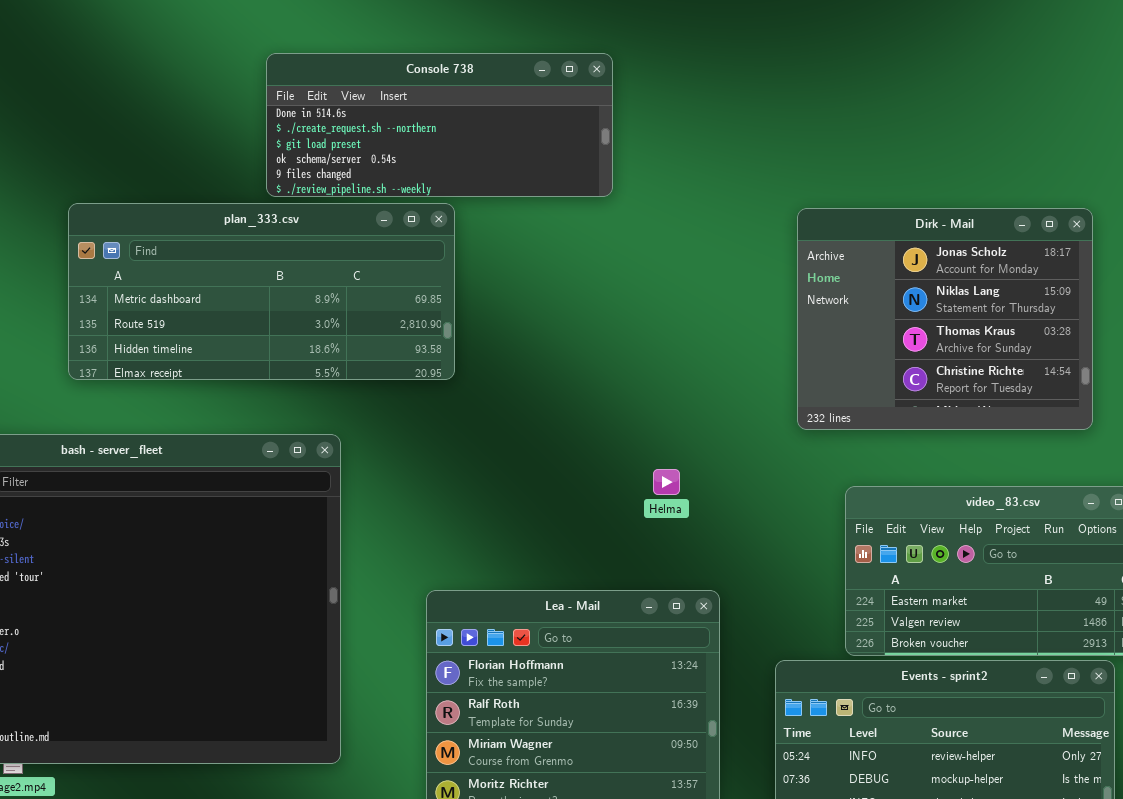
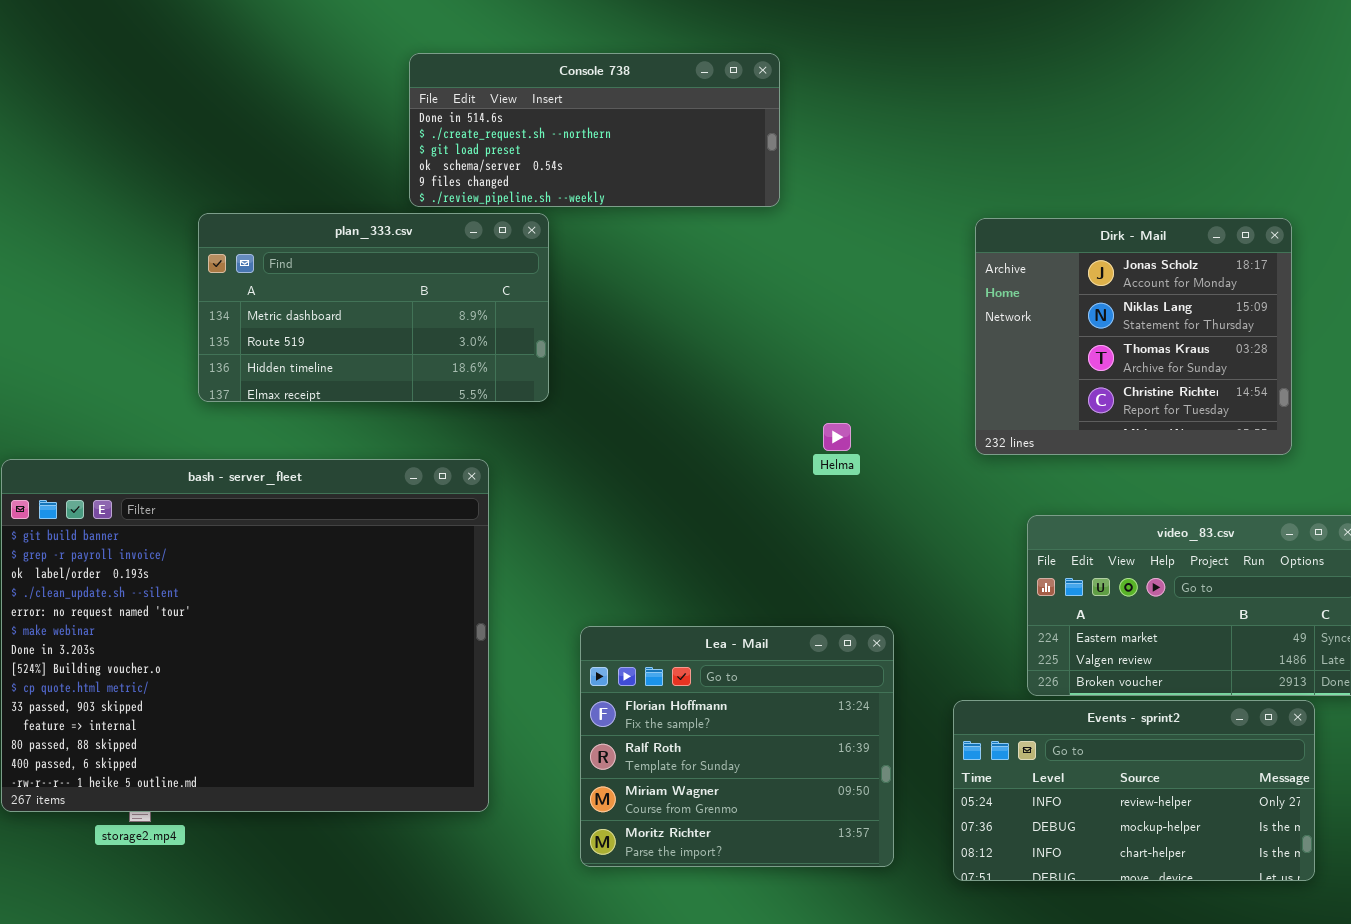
plan_333.csv: [68,203,455,380] -> [198,213,549,402], resized
Helma: [653,469,680,495] -> [823,423,851,451], moved

